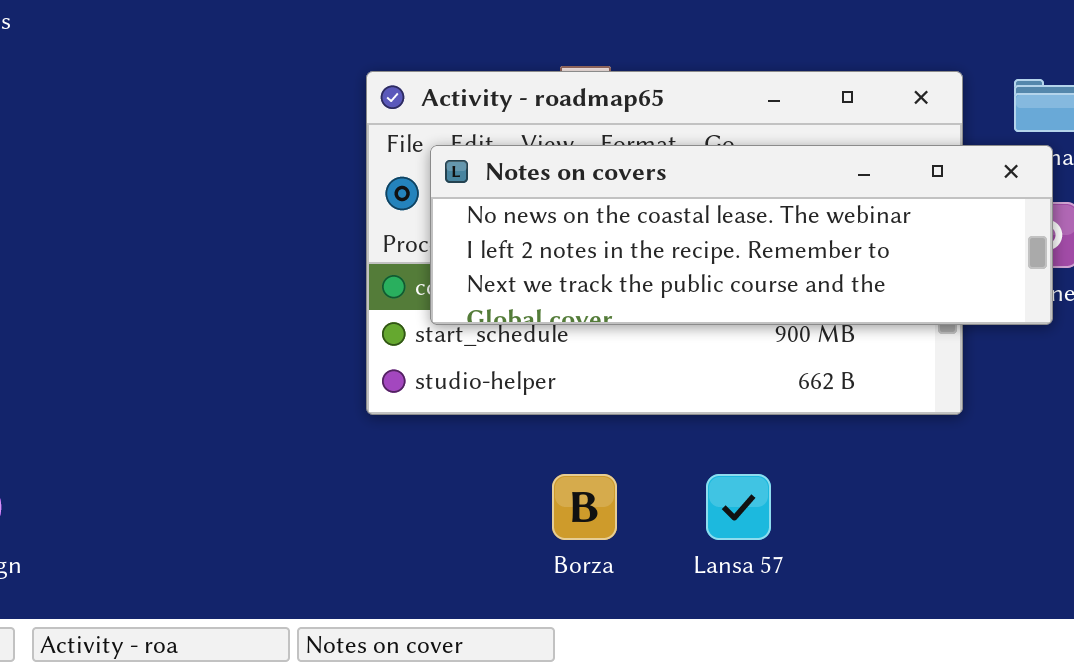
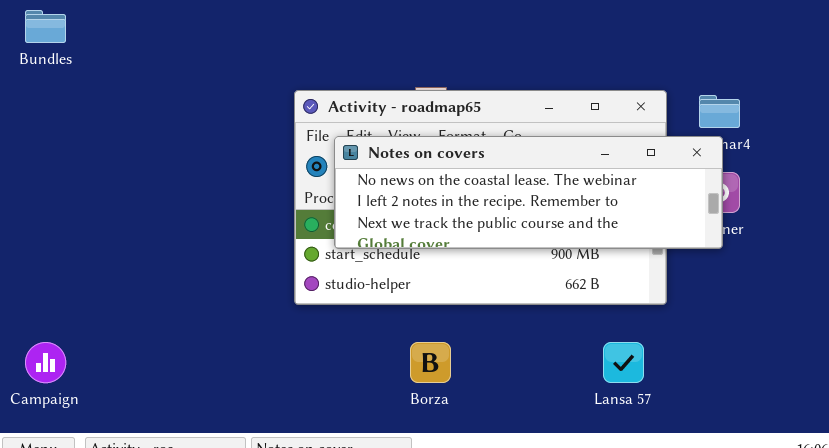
Lansa 57: [706,474,771,540] -> [603,342,644,383], moved

